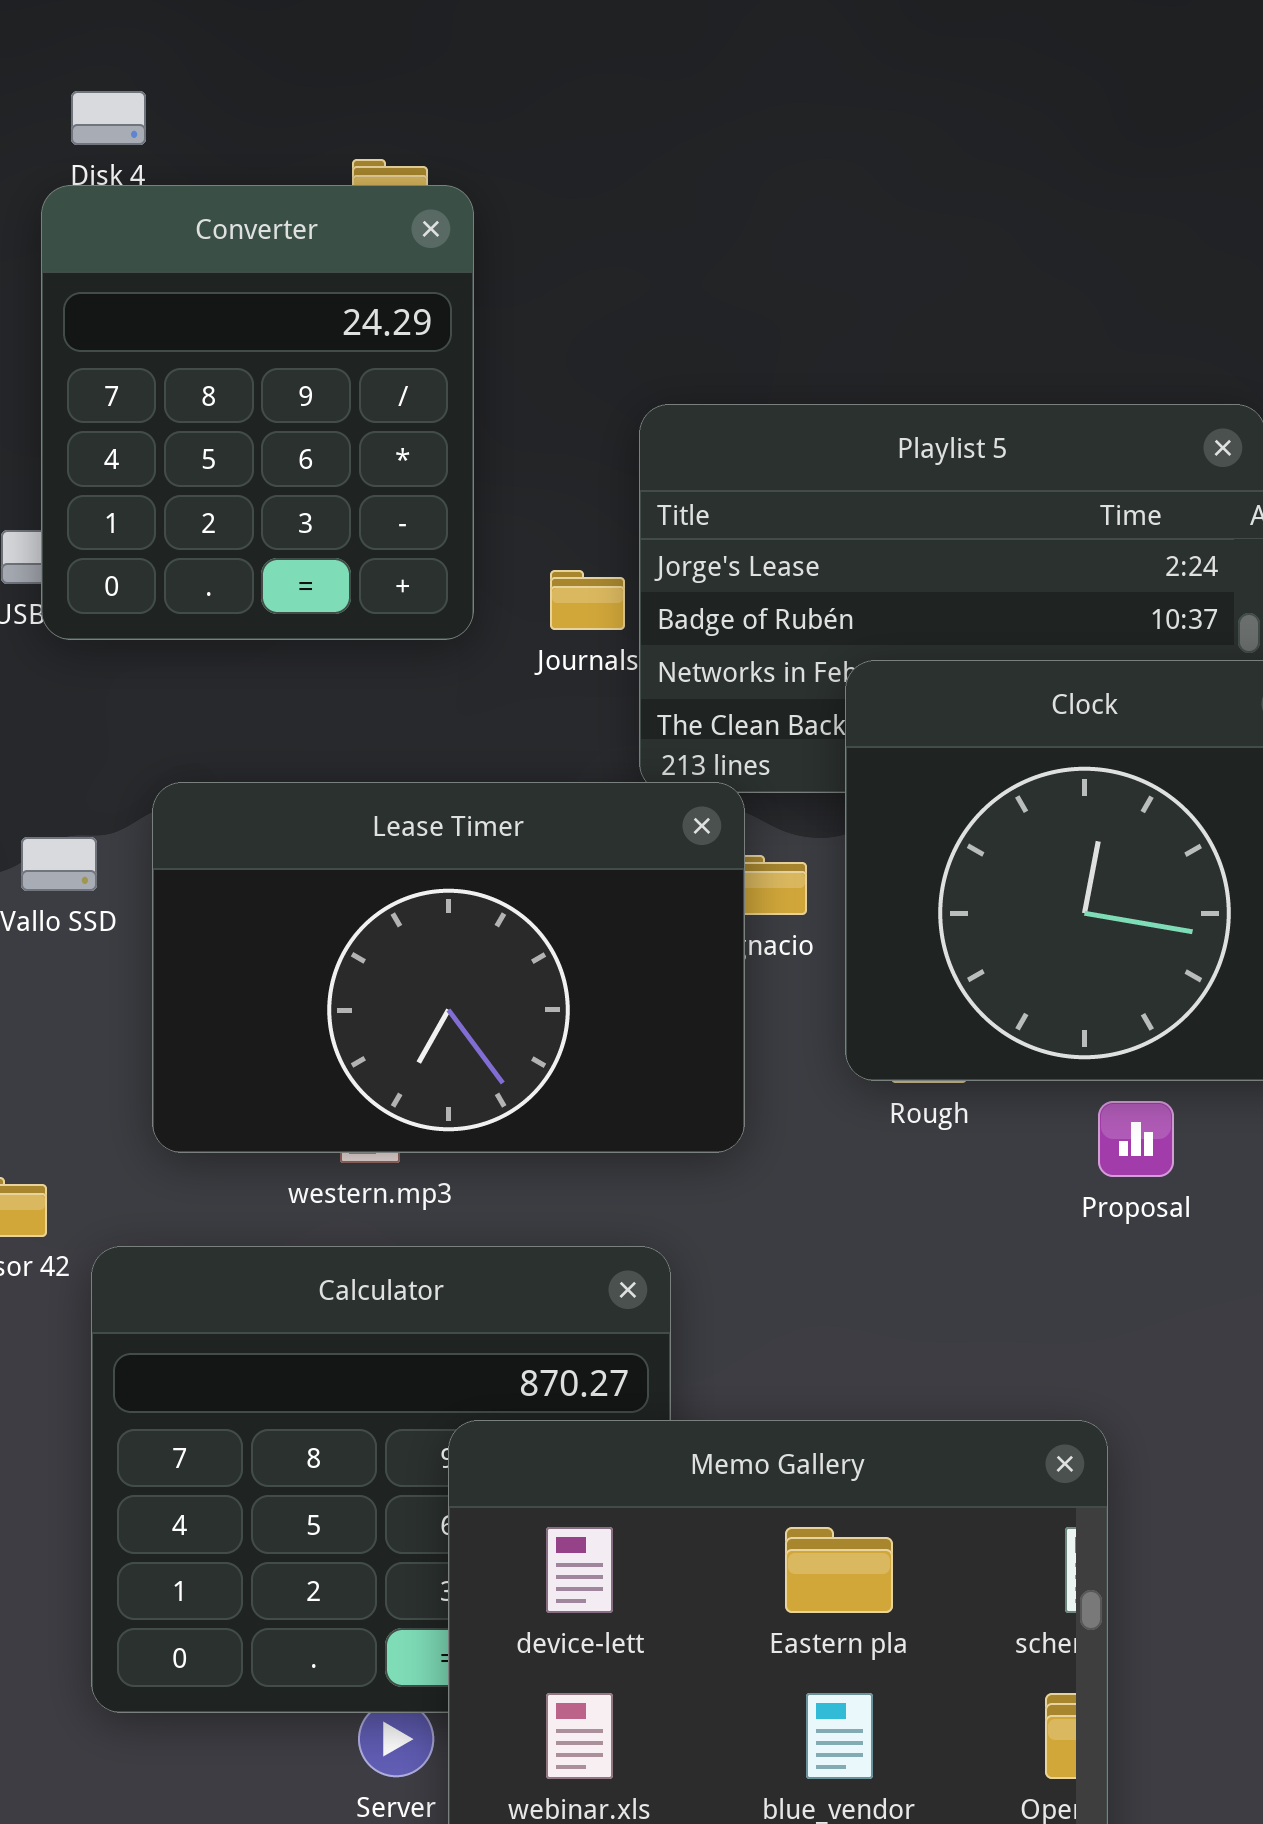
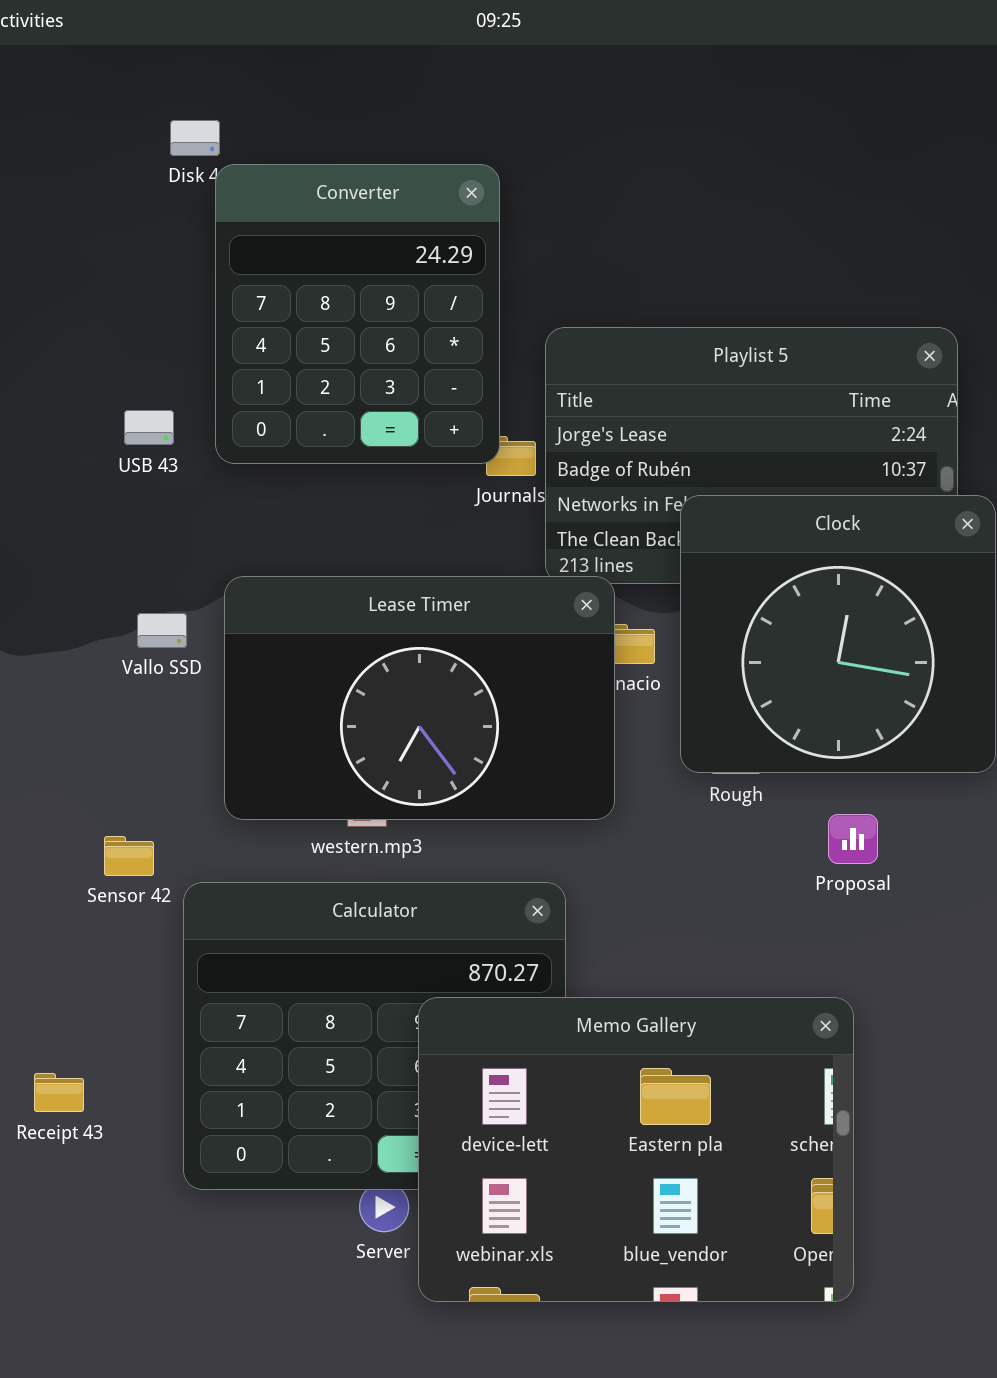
Converter: [41,185,474,640] -> [215,164,500,464], moved
Proposal: [1098,1101,1174,1177] -> [828,814,878,864], moved

